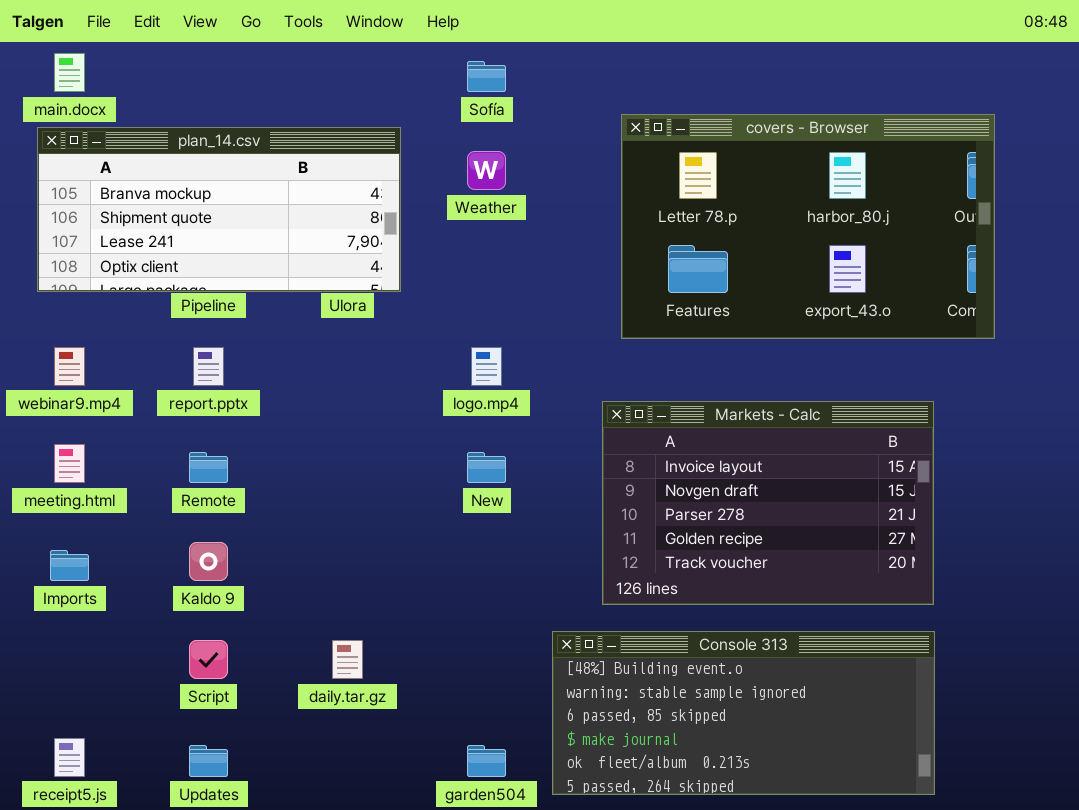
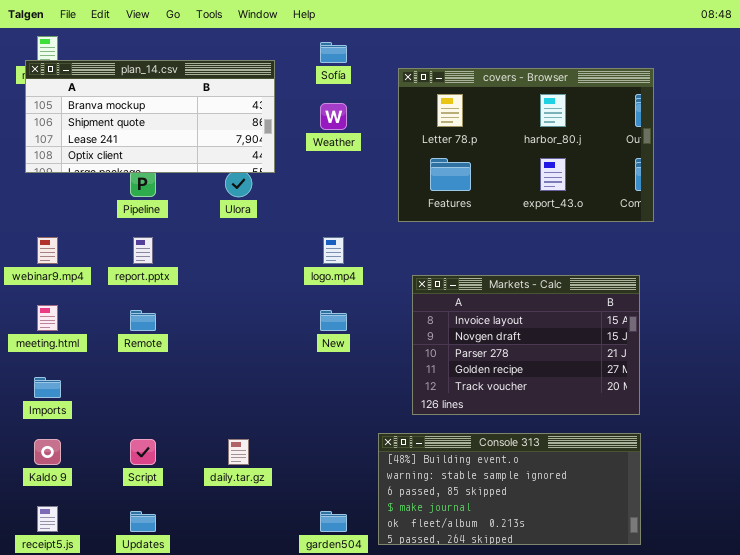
covers - Browser: [621,114,995,339] -> [398,68,654,222], moved
plan_14.csv: [37,127,401,292] -> [25,60,275,173], moved
Kaldo 9: [189,542,228,581] -> [34,439,61,465], moved

